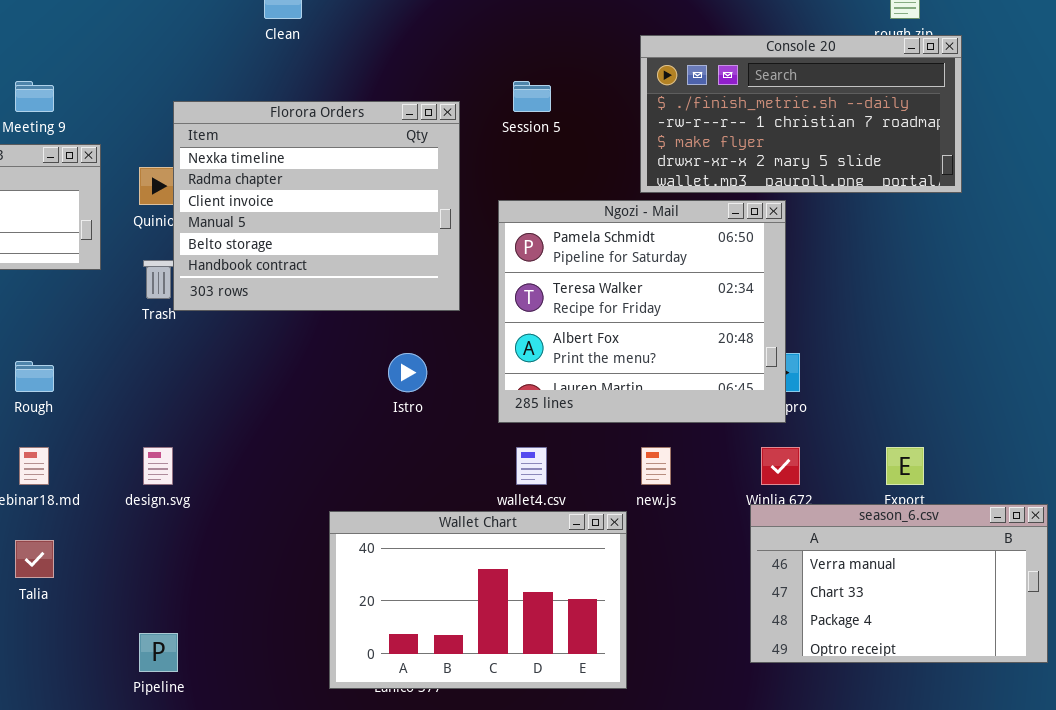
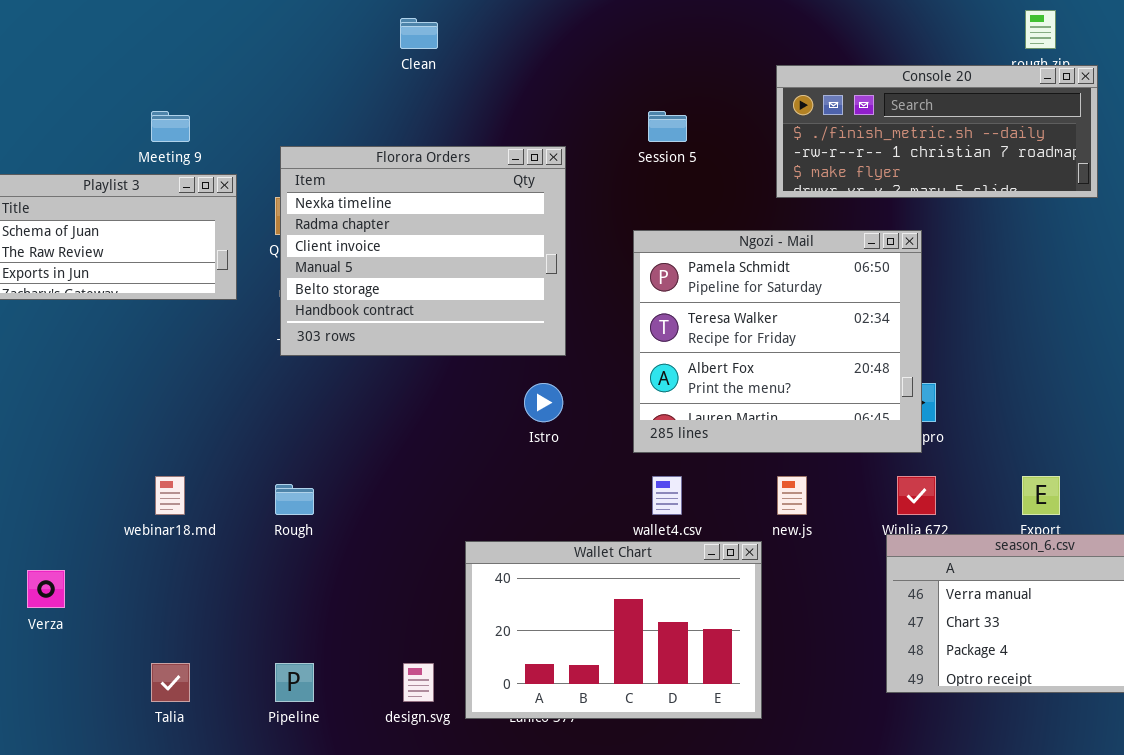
Console 20: [640,35,962,193] -> [776,65,1098,198], resized
Florora Orders: [173,101,460,311] -> [280,146,566,356], moved
Rough: [15,361,54,392] -> [275,484,314,515], moved
design.svg: [143,447,173,485] -> [403,663,434,702], moved
Talia: [15,540,54,578] -> [151,663,190,702], moved

